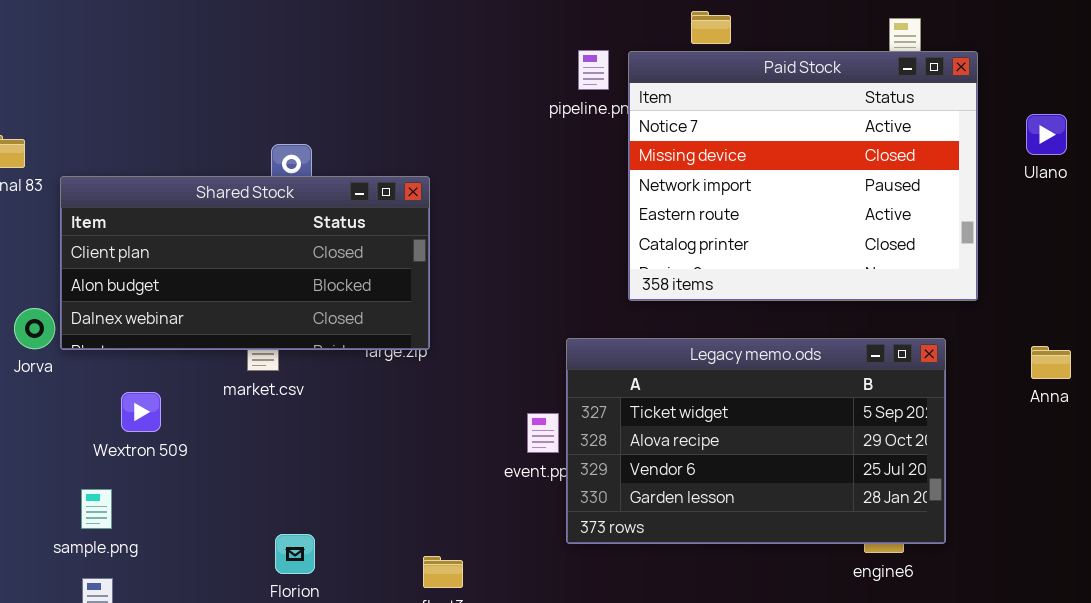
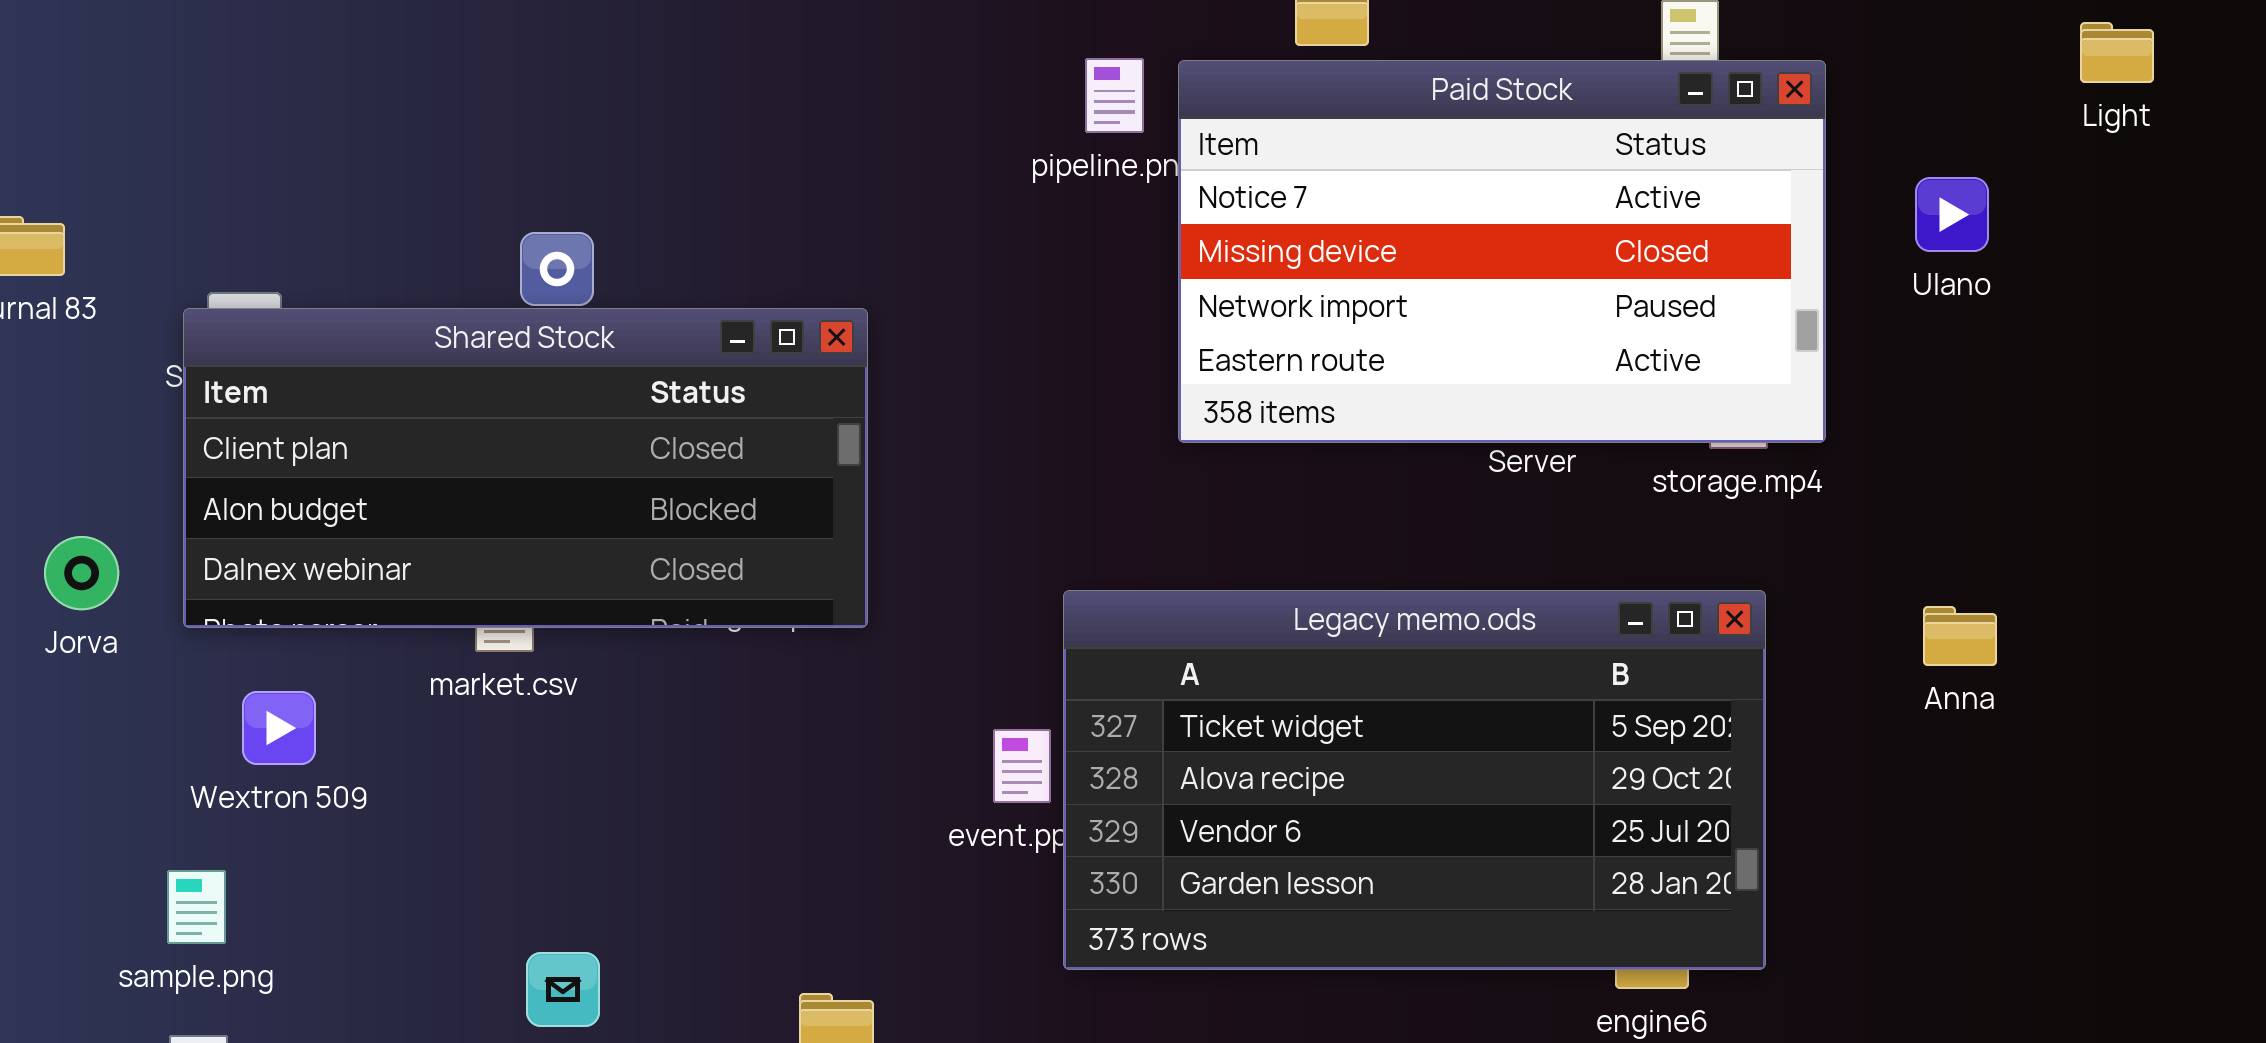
Paid Stock: [628,51,978,301] -> [1178,60,1826,443], resized
Shared Stock: [60,176,430,350] -> [183,308,868,628], moved

